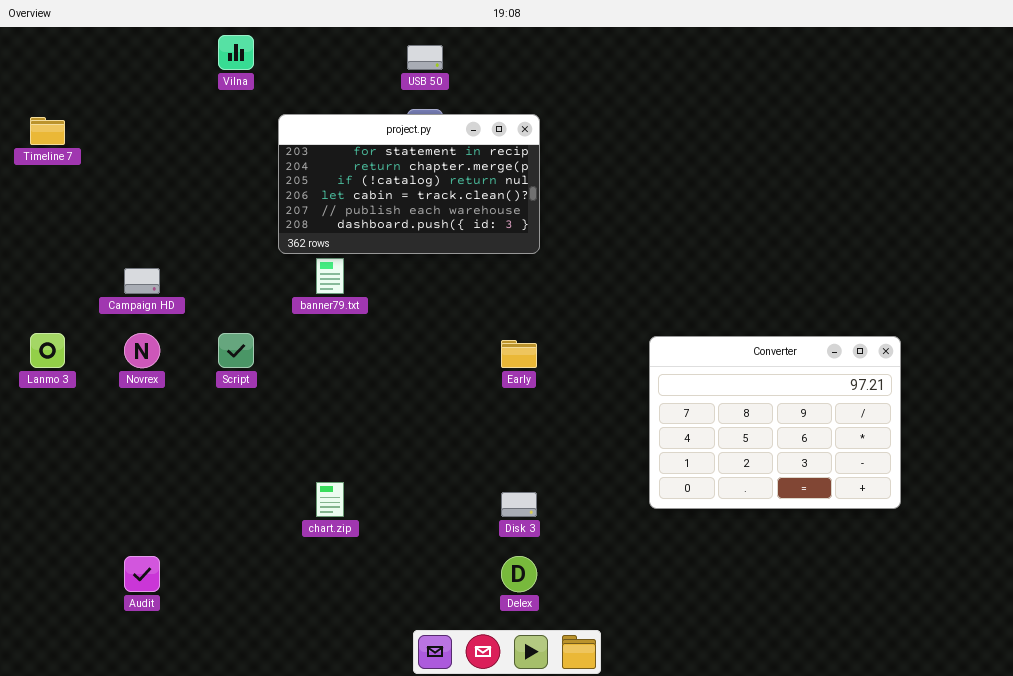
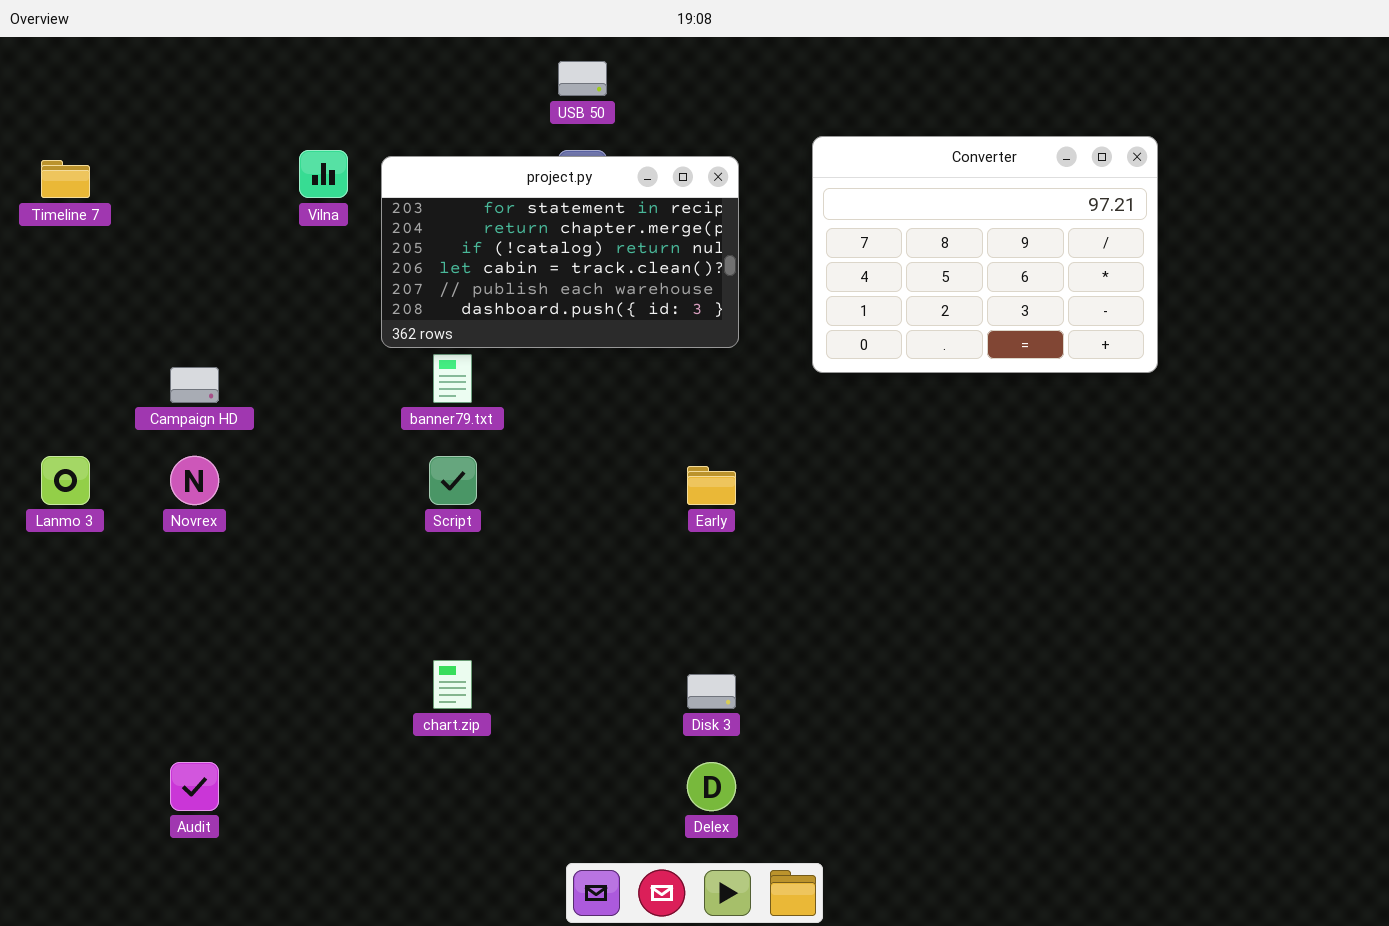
Vilna: [218,35,254,70] -> [299,150,348,198], moved
Script: [218,333,254,368] -> [429,456,477,505], moved
Converter: [649,336,901,509] -> [812,136,1158,373], moved

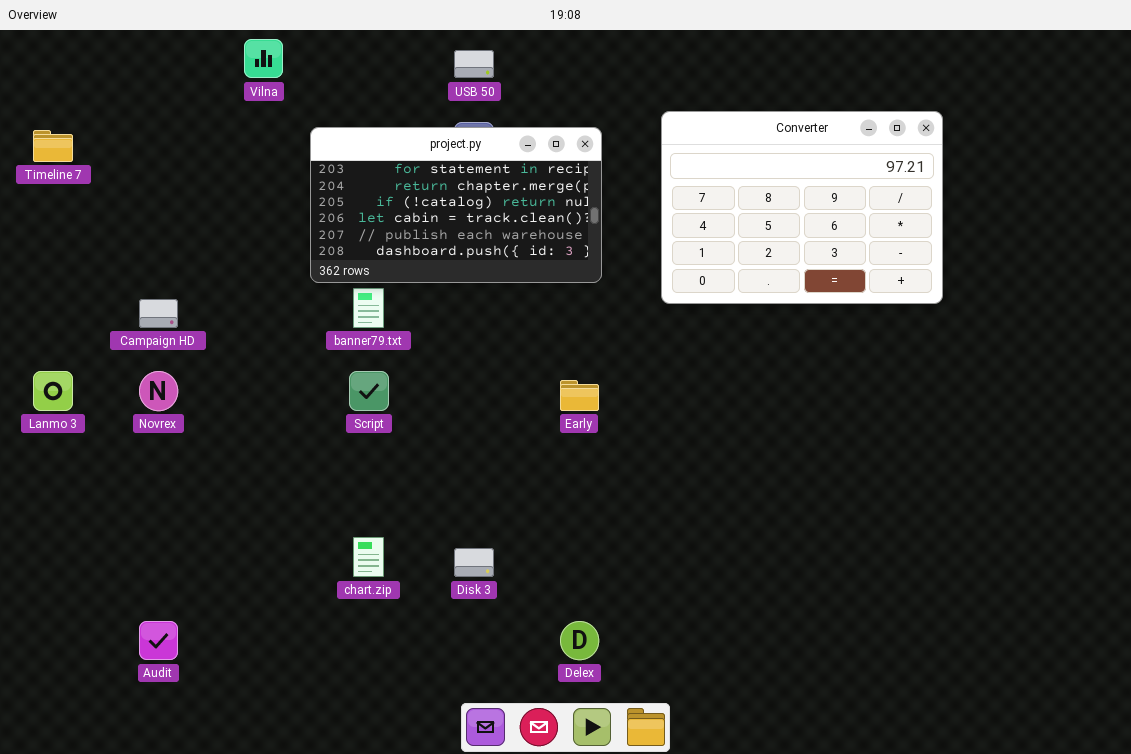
Vilna: [299,150,348,198] -> [244,39,283,78], moved
Disk 3: [687,674,736,709] -> [454,548,494,577], moved

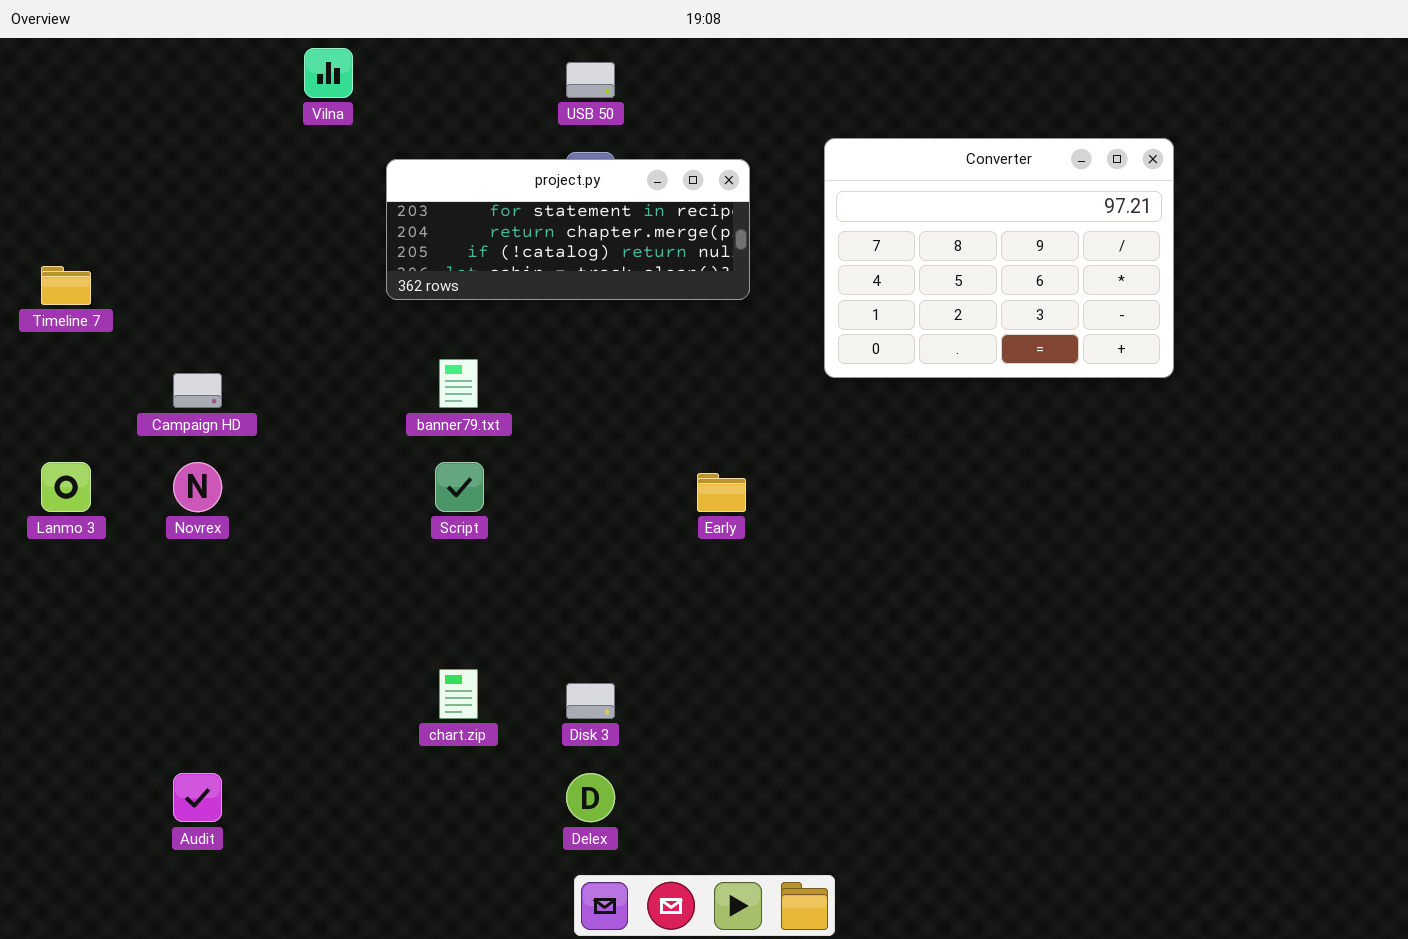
project.py: [310,127,602,283] -> [386,159,750,300], resized
Timeline 7: [33,130,73,162] -> [41,266,91,305], moved
Delex: [560,621,599,660] -> [566,773,615,822], moved

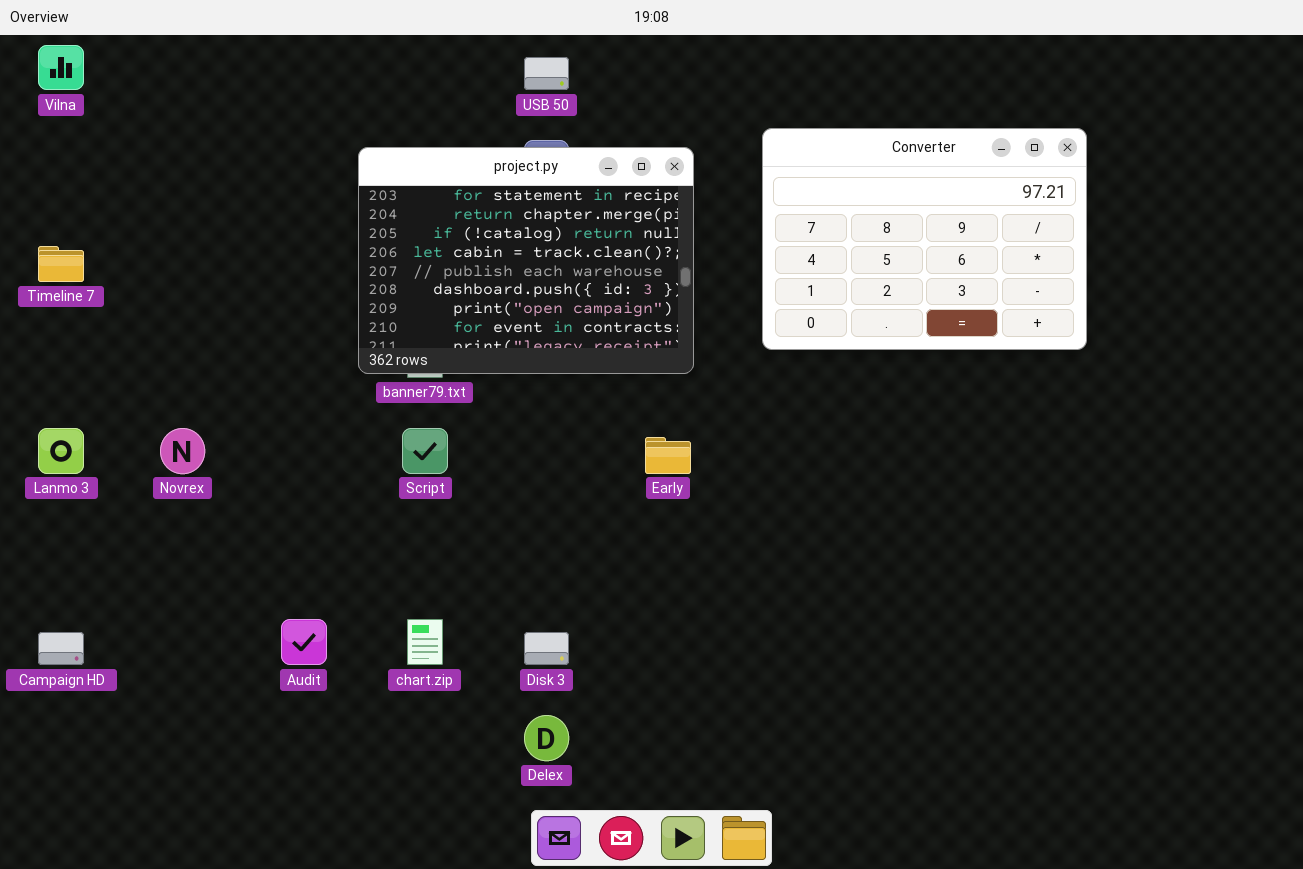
Vilna: [304,48,353,98] -> [38,45,84,90], moved
project.py: [386,159,750,300] -> [358,147,694,374], resized
Campaign HD: [173,373,222,408] -> [38,632,84,665], moved
Audit: [173,773,222,822] -> [281,619,327,665], moved

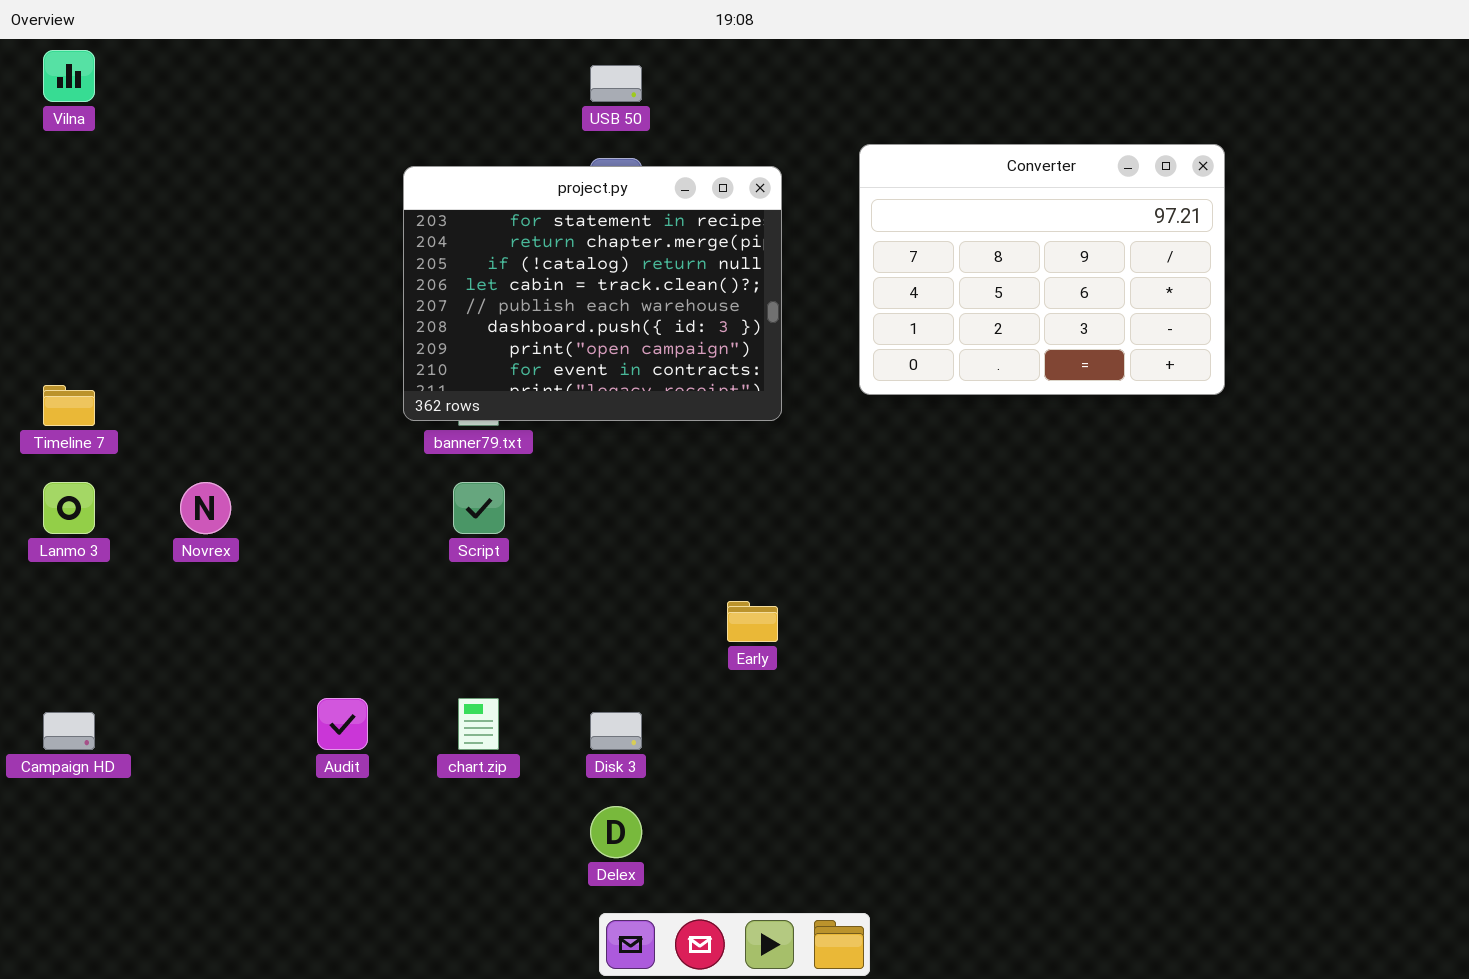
Timeline 7: [38,246,84,282] -> [43,385,95,426], moved
Early: [645,437,691,474] -> [727,601,778,642], moved

